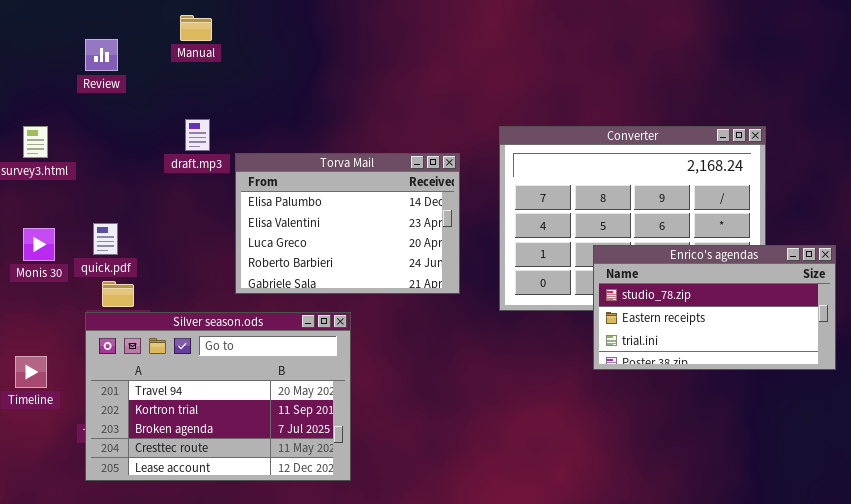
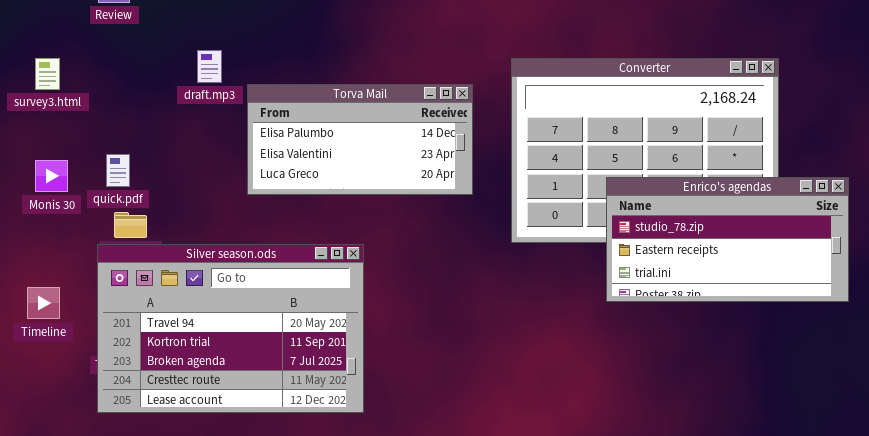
Torva Mail: [235,153,460,294] -> [247,84,473,195], resized

